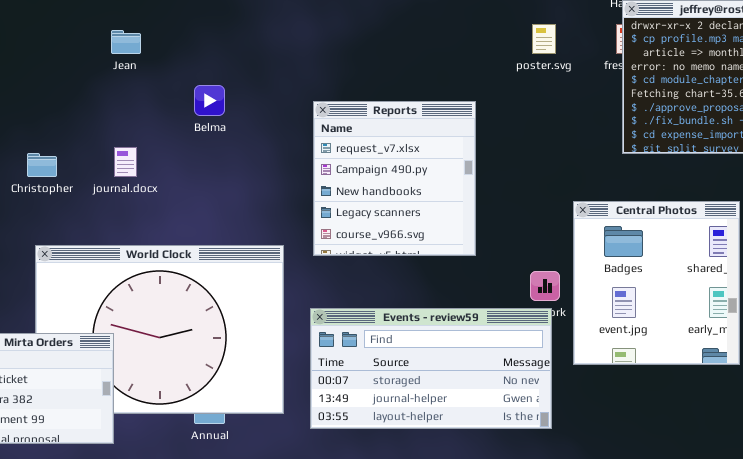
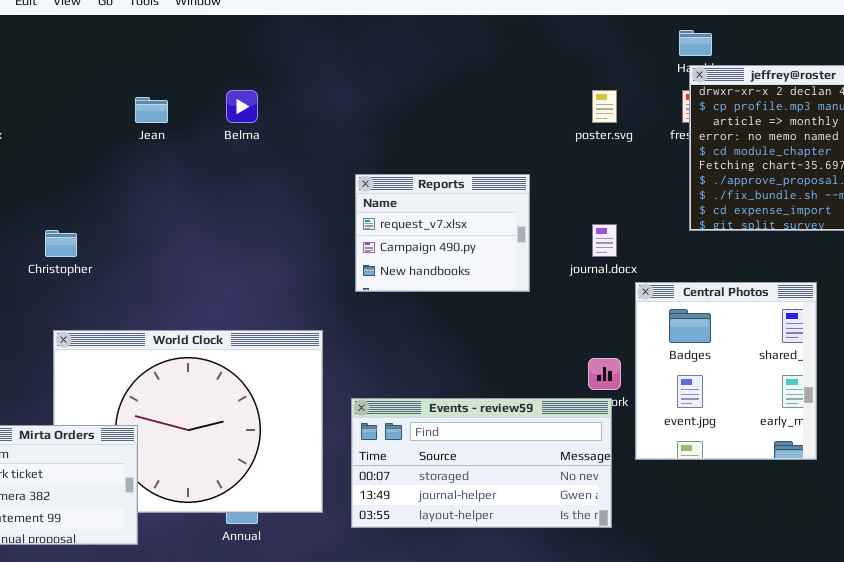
Belma: [194,85,225,116] -> [226,90,258,123], moved
Reports: [313,101,476,256] -> [355,174,530,292], resized
journal.docx: [114,147,137,177] -> [592,224,617,257], moved

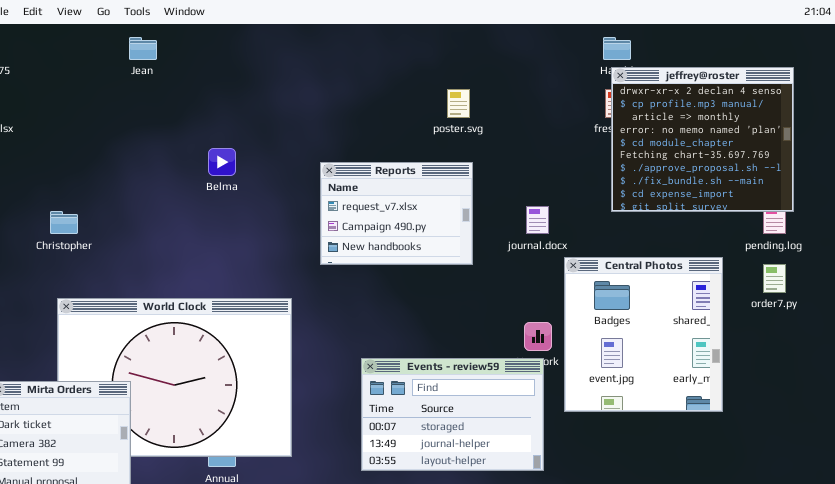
Belma: [226,90,258,123] -> [208,148,236,176], moved
poster.svg: [592,90,617,123] -> [447,89,470,118], moved
Jean: [135,97,168,123] -> [129,37,157,60], moved
Events - review59: [351,398,612,528] -> [361,358,544,471], resized

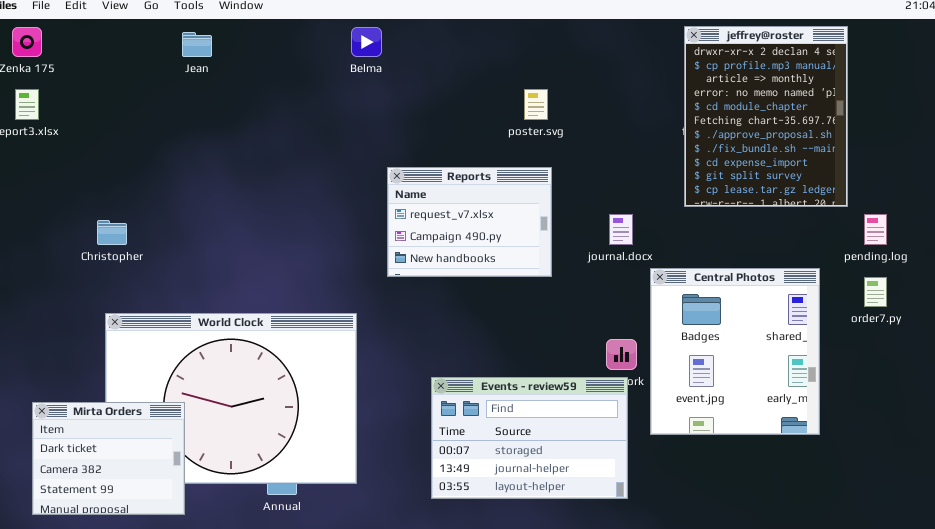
jeffrey@roster: [611,67,794,212] -> [684,26,848,207], moved, resized
Belma: [208,148,236,176] -> [351,27,382,57], moved

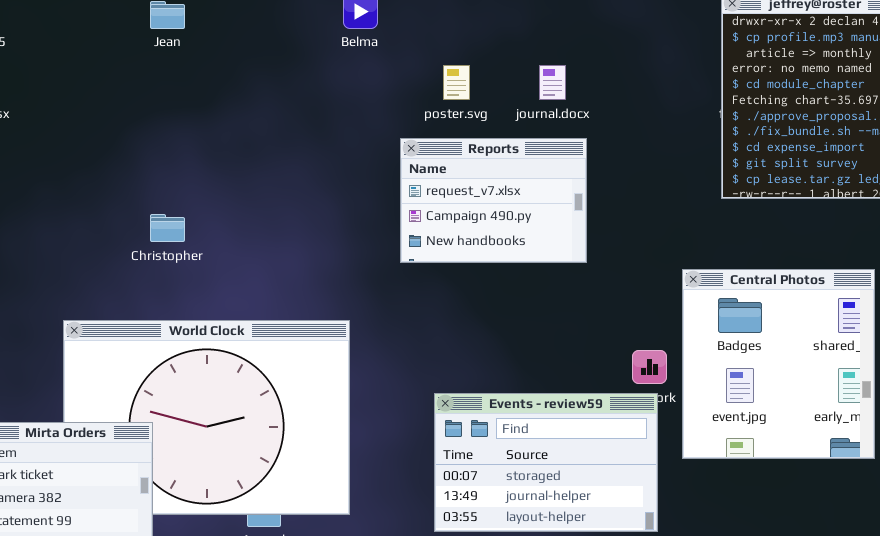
poster.svg: [524,89,548,120] -> [443,65,470,100], moved
Reports: [387,167,552,277] -> [400,138,587,263], moved
journal.docx: [609,214,633,245] -> [539,65,566,100], moved
Christopher: [97,220,127,245] -> [150,214,185,242], moved

